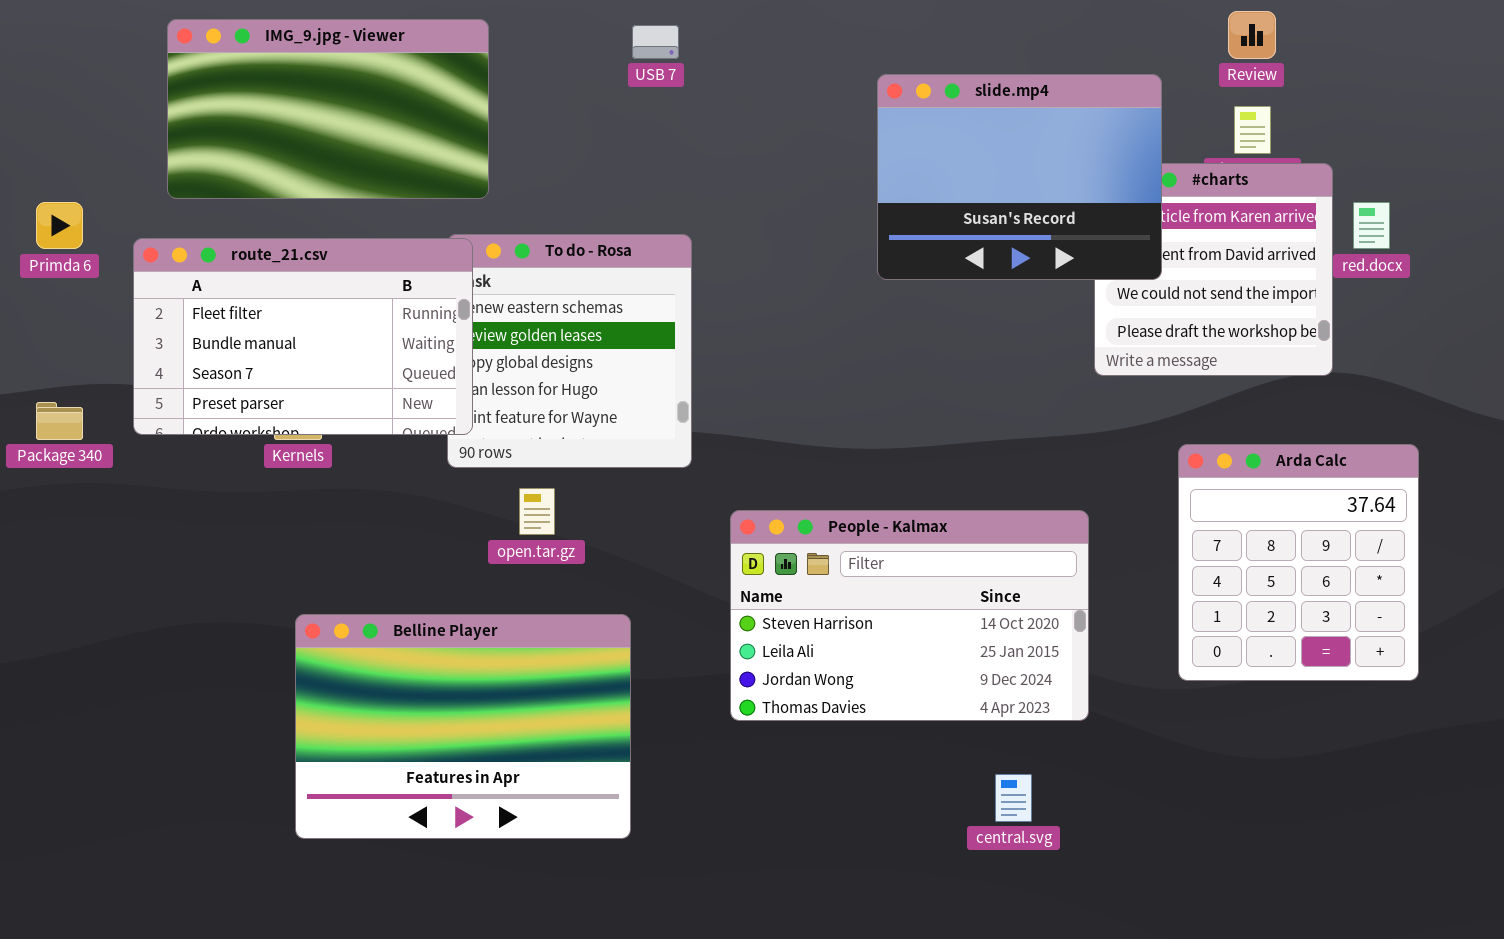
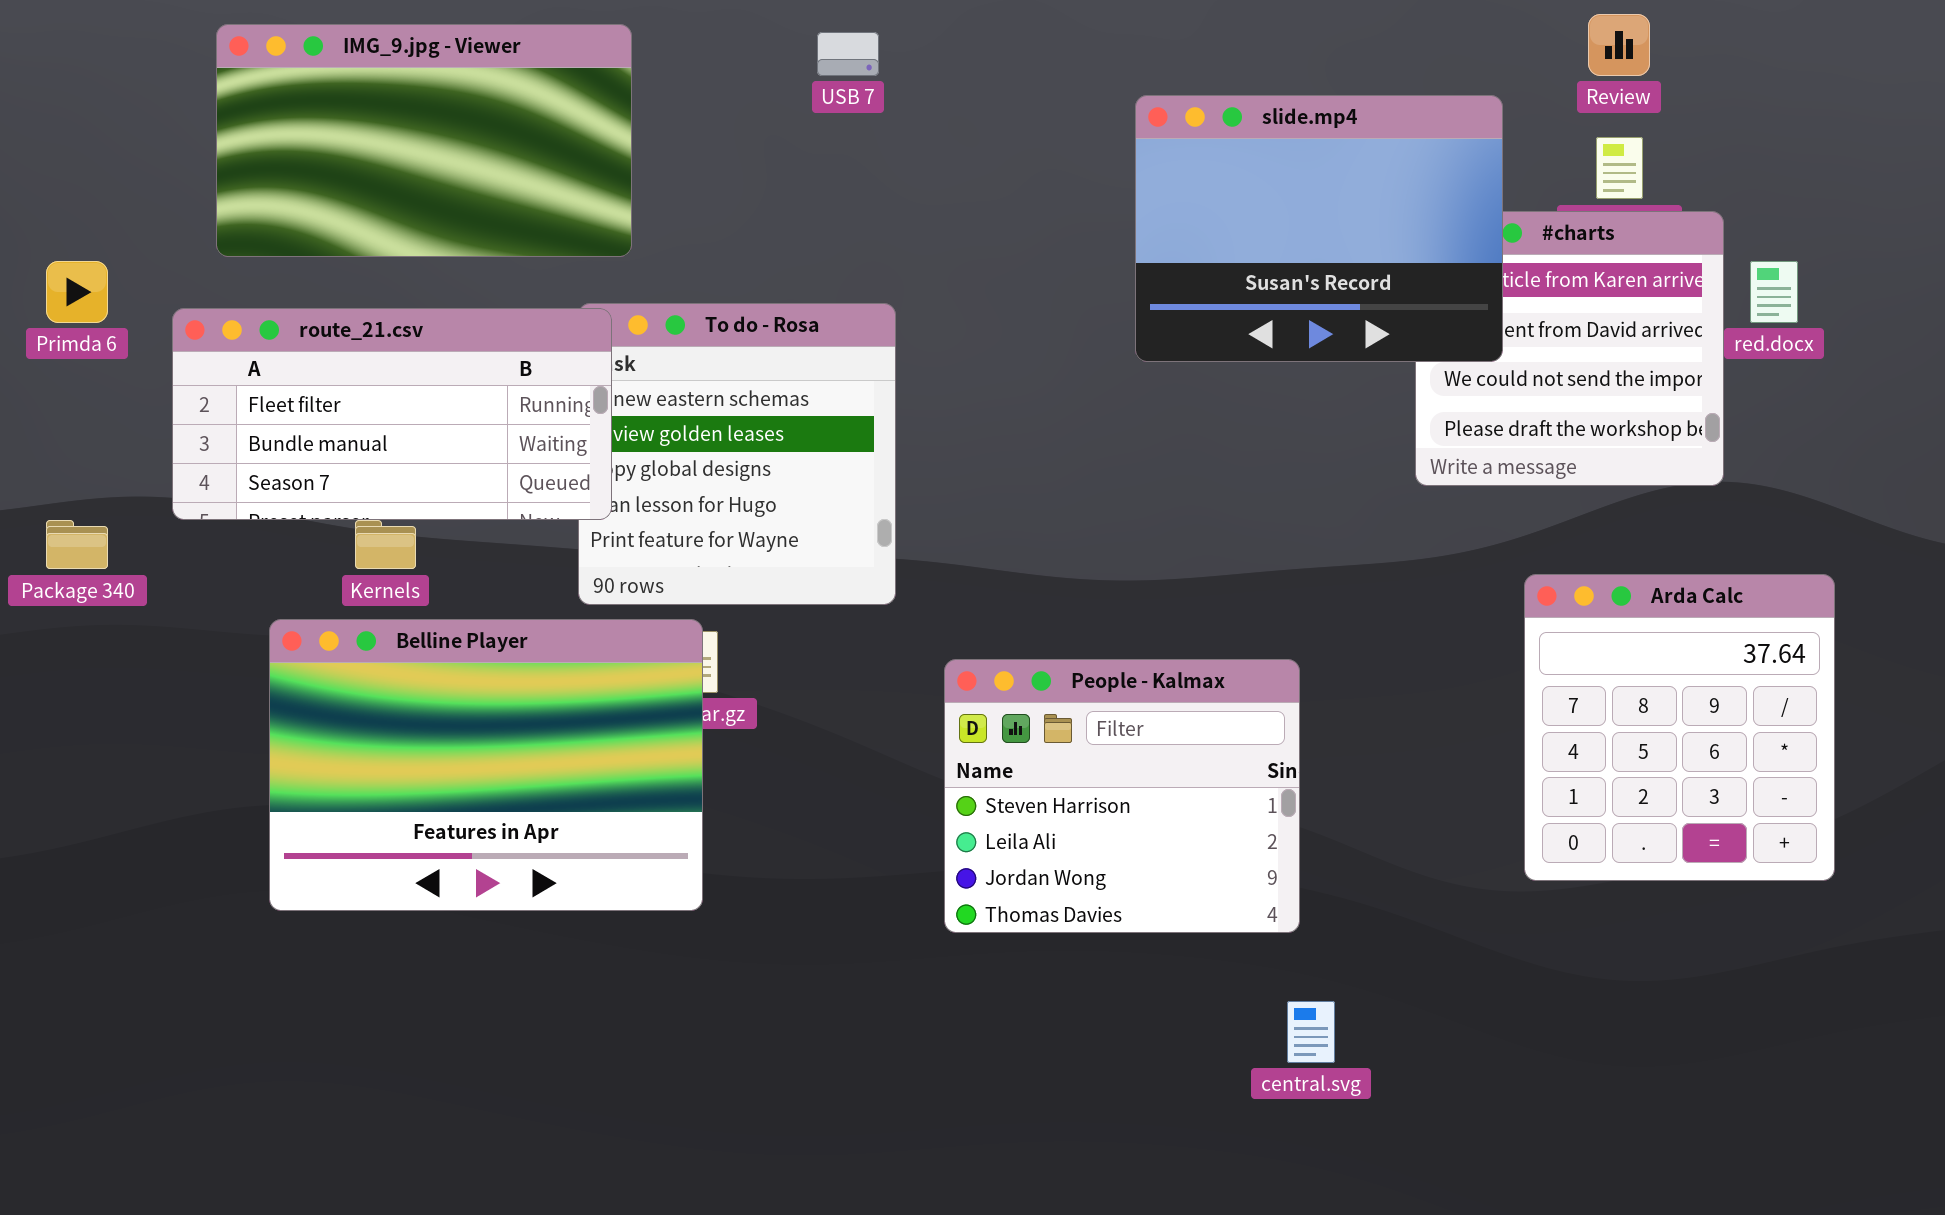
route_21.csv: [133,238,473,435] -> [172,308,612,520], resized
People - Kalmax: [730,510,1089,721] -> [944,659,1300,933], resized
Belline Player: [295,614,631,839] -> [269,619,703,911], moved

